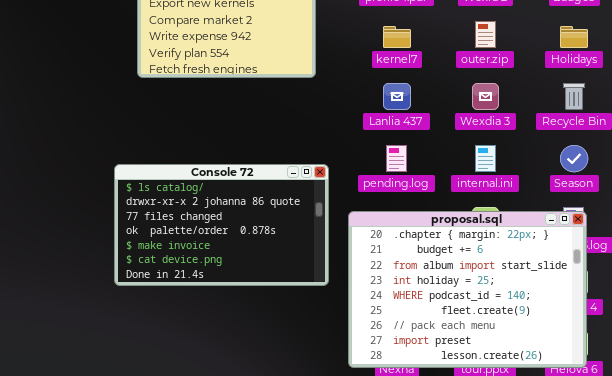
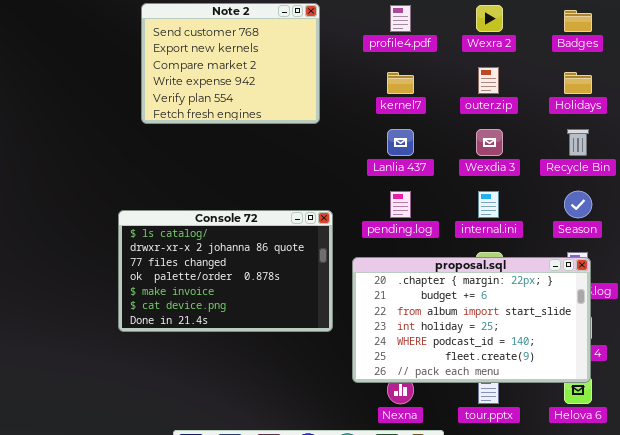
proposal.sql: [348,211,587,368] -> [352,257,591,383], resized

